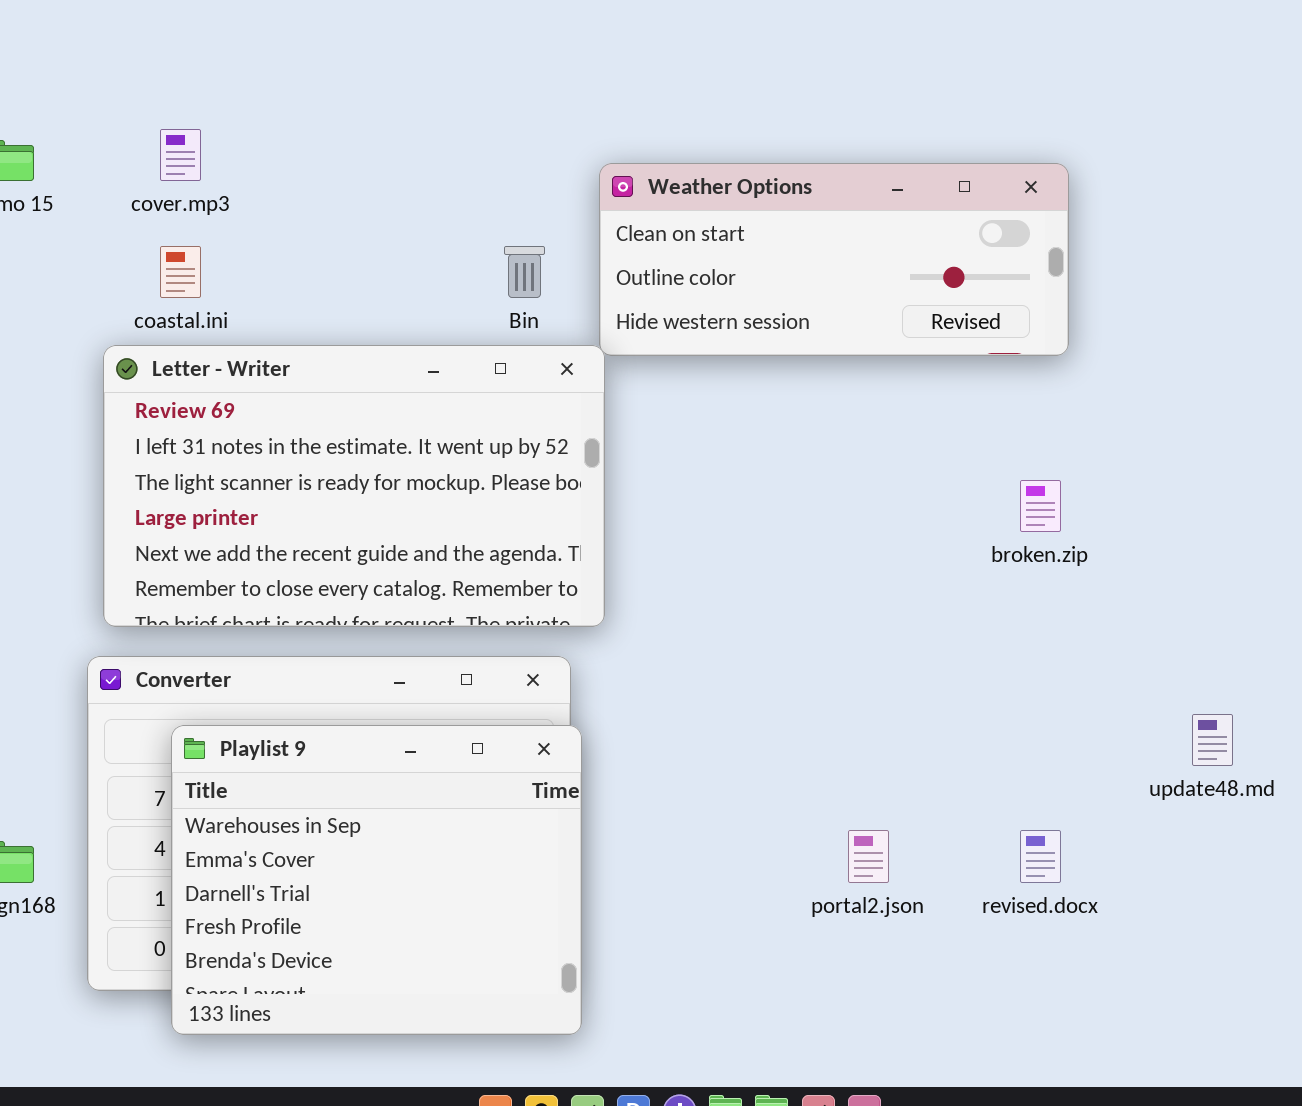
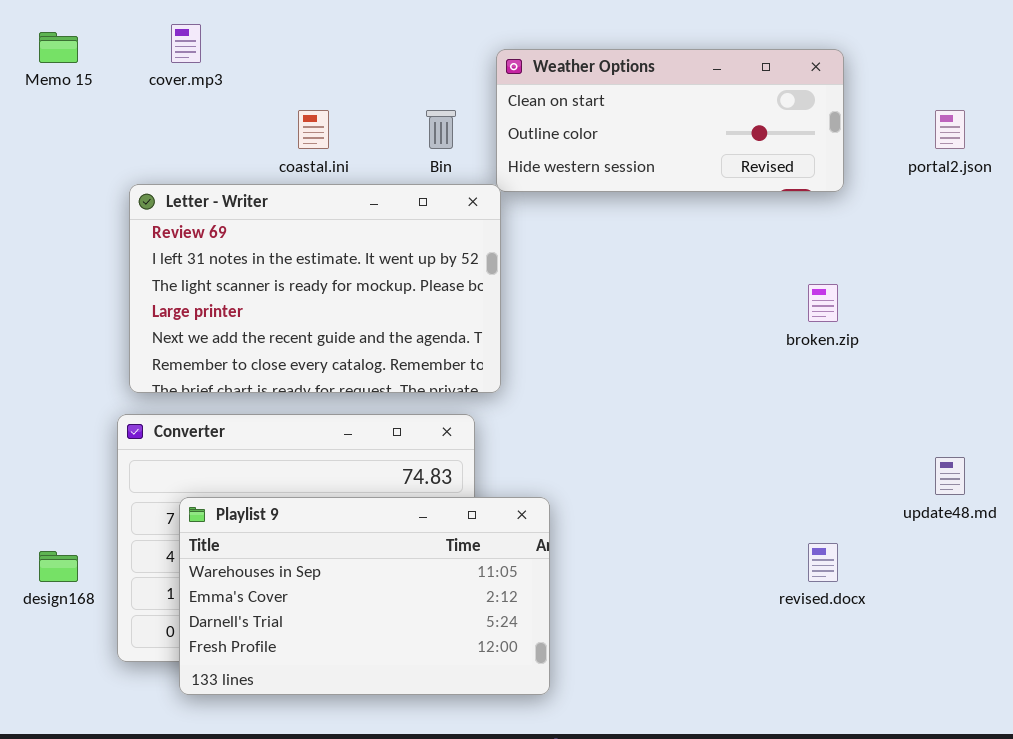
coastal.ini: [160,246,201,298] -> [298,110,329,149], moved
Playlist 9: [171,725,582,1035] -> [179,497,550,695], resized
portal2.json: [848,830,889,883] -> [935,110,965,149], moved

